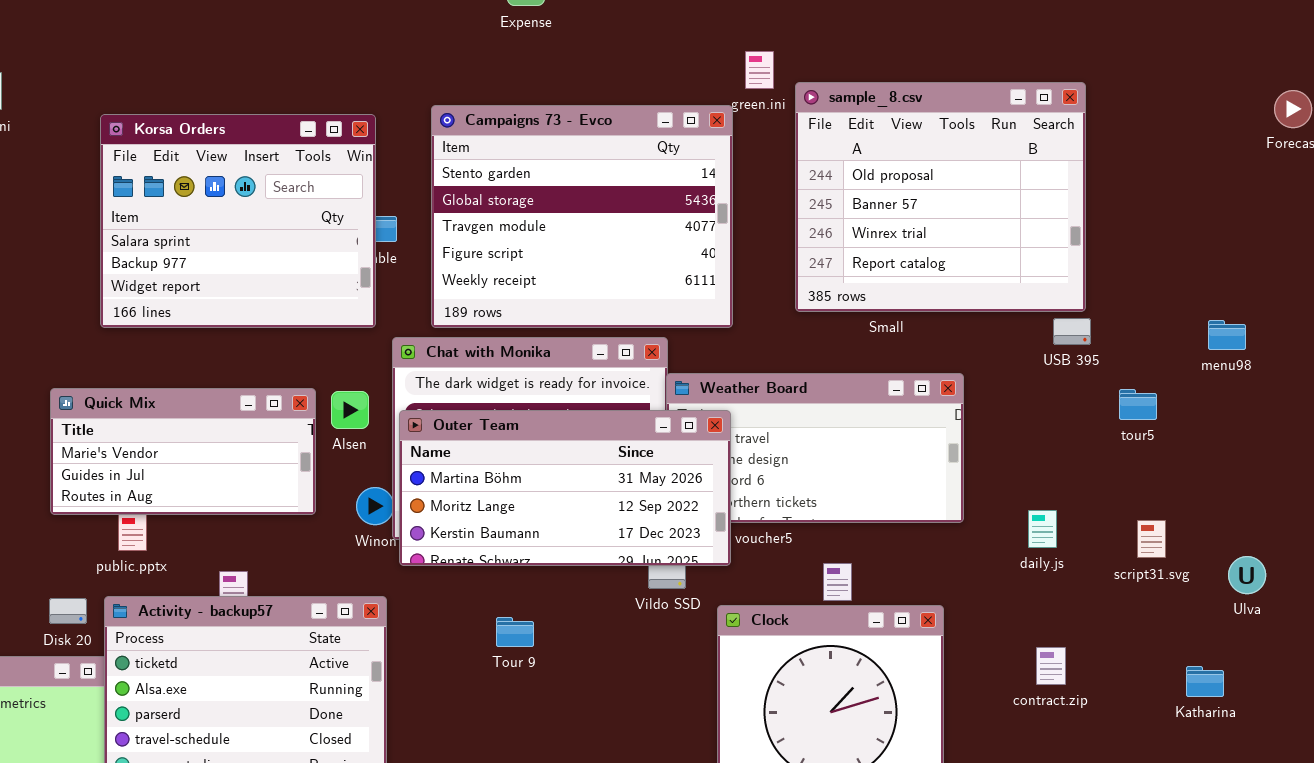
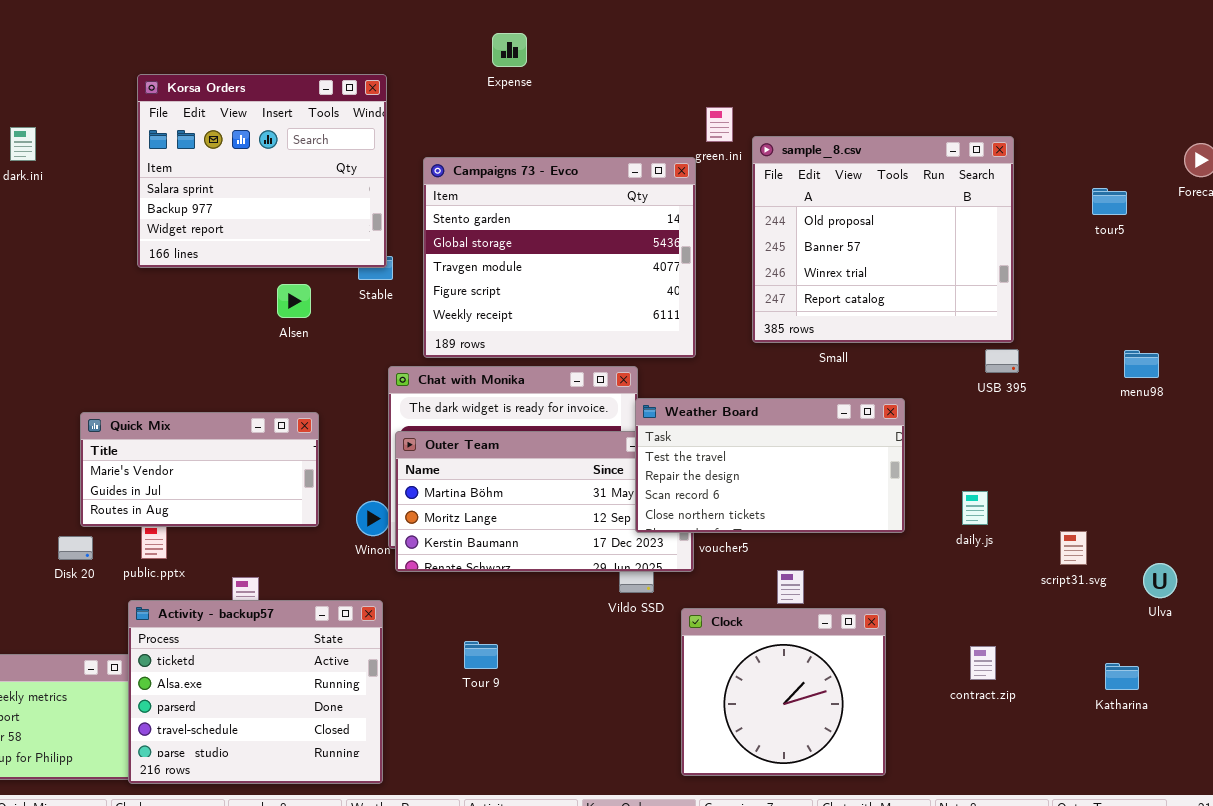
Korsa Orders: [100,114,376,328] -> [137,74,387,268], moved
Weather Board: [666,373,964,523] -> [635,398,905,533], raised
tour5: [1119,389,1157,420] -> [1092,188,1127,215], moved
Alsen: [331,391,369,429] -> [277,284,311,318], moved
daily.js: [1028,510,1057,548] -> [962,491,988,525], moved
Disk 20: [49,598,87,624] -> [58,536,93,560], moved
Tour 9: [496,617,534,647] -> [464,641,498,669], moved

